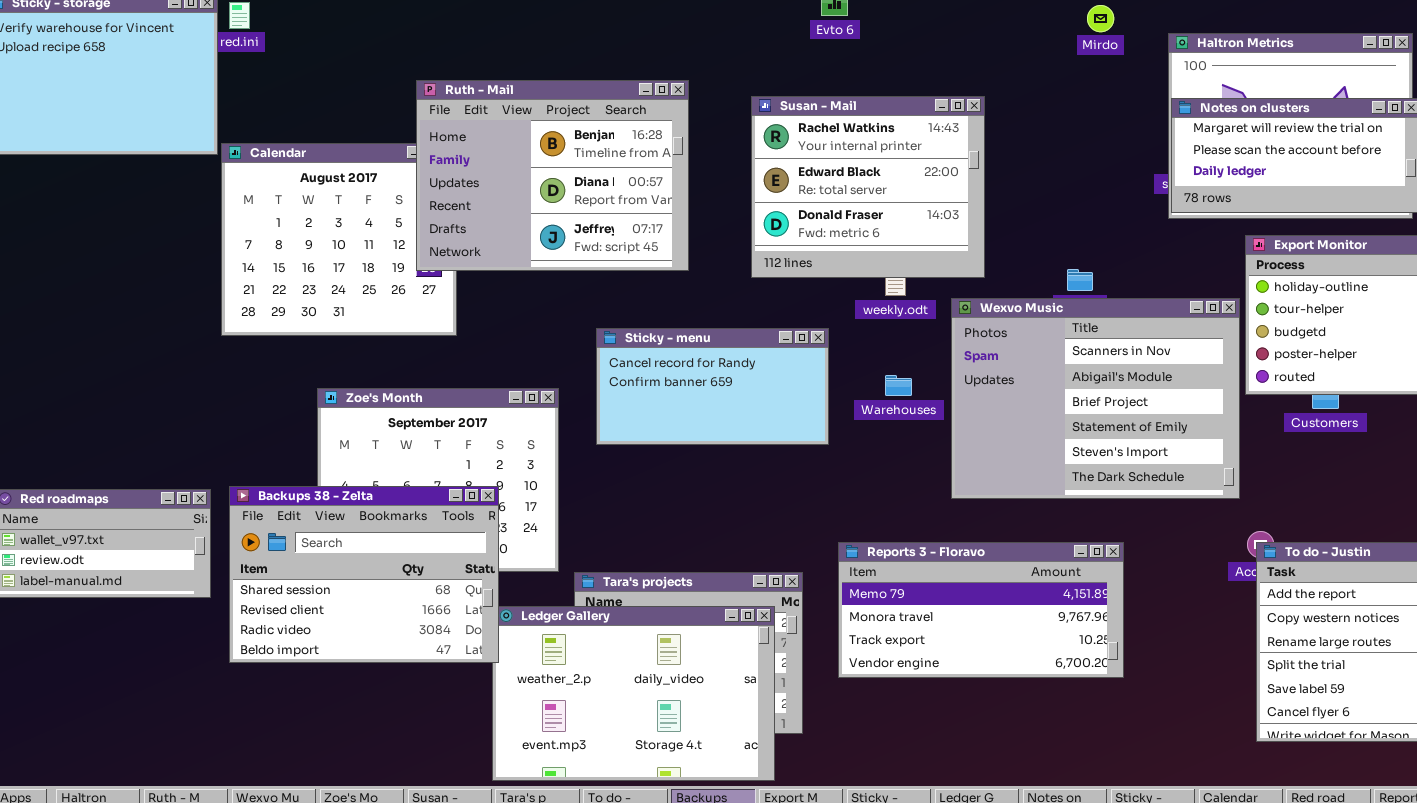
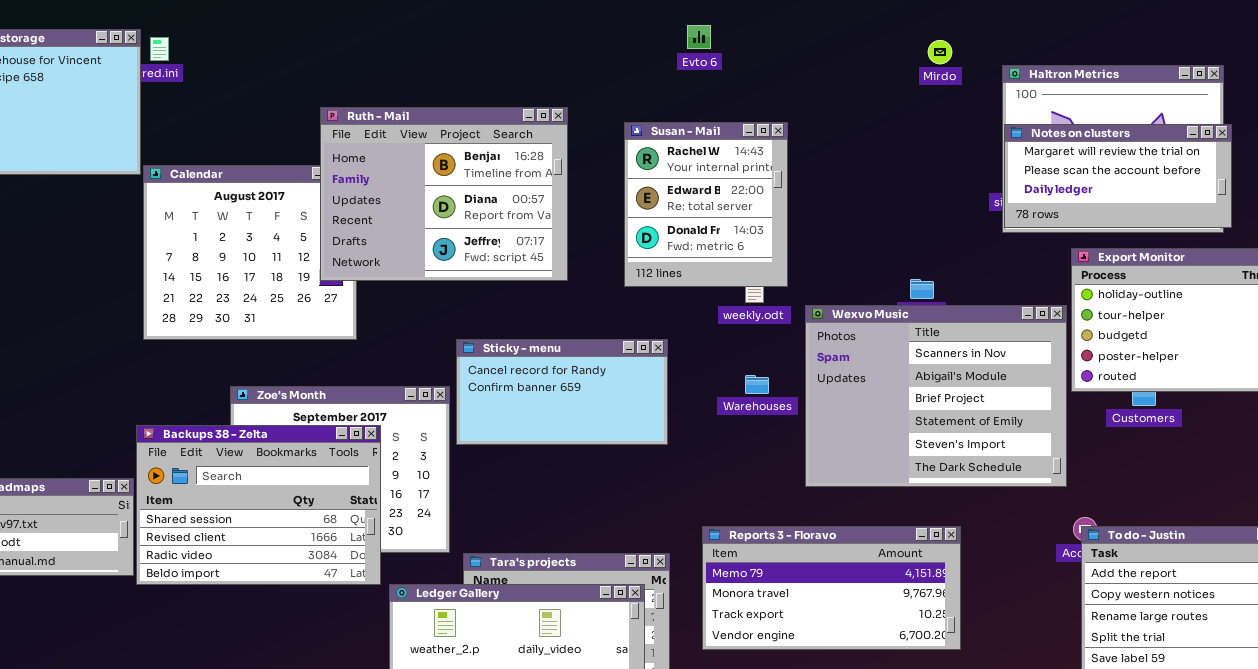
Susan - Mail: [751,96,985,278] -> [624,122,788,287], resized
Sticky - menu: [596,328,829,445] -> [456,339,668,445], moved
Backups 38 - Zelta: [229,486,499,663] -> [136,425,381,585], moved

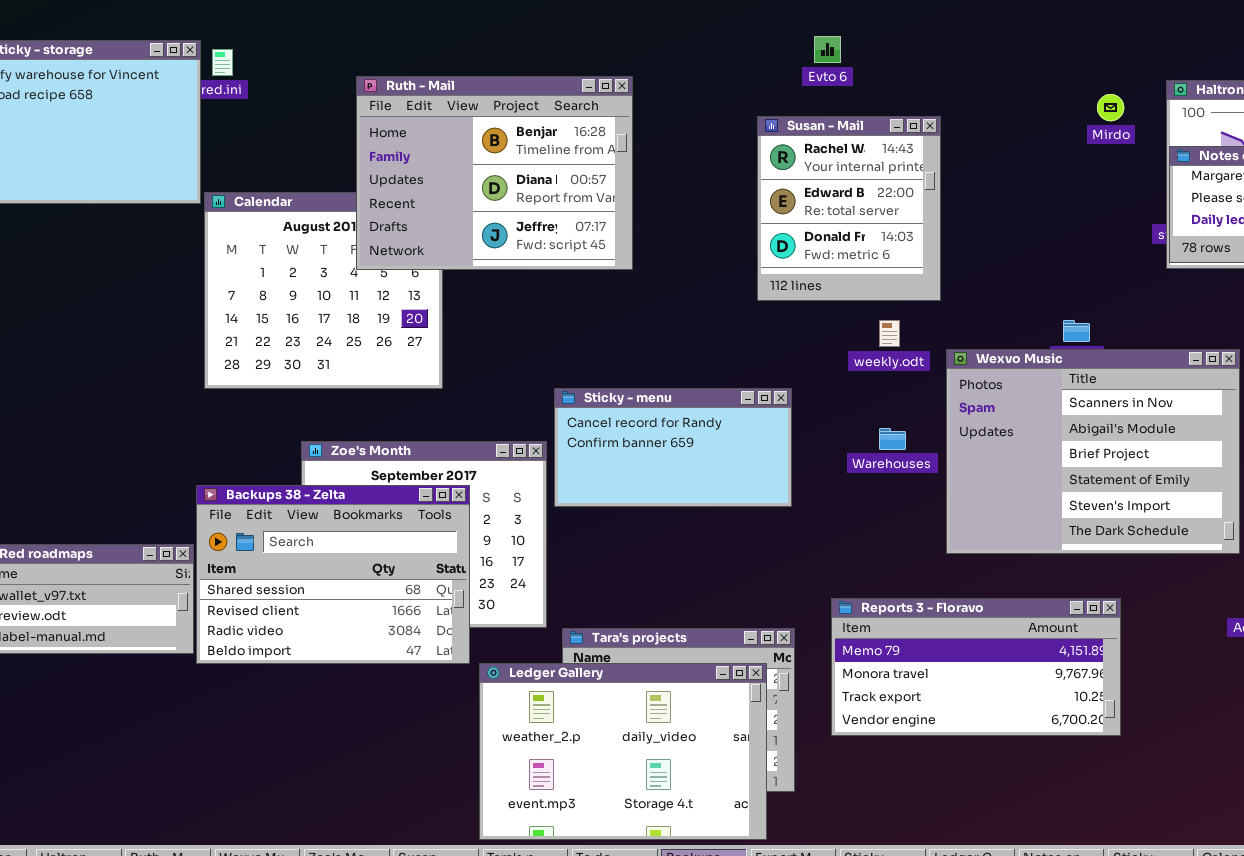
Mirdo: [928,40,952,64] -> [1097,94,1124,121], moved
Ruth - Mail: [320,107,568,281] -> [356,76,633,270], moved
Susan - Mail: [624,122,788,287] -> [757,116,941,301], moved

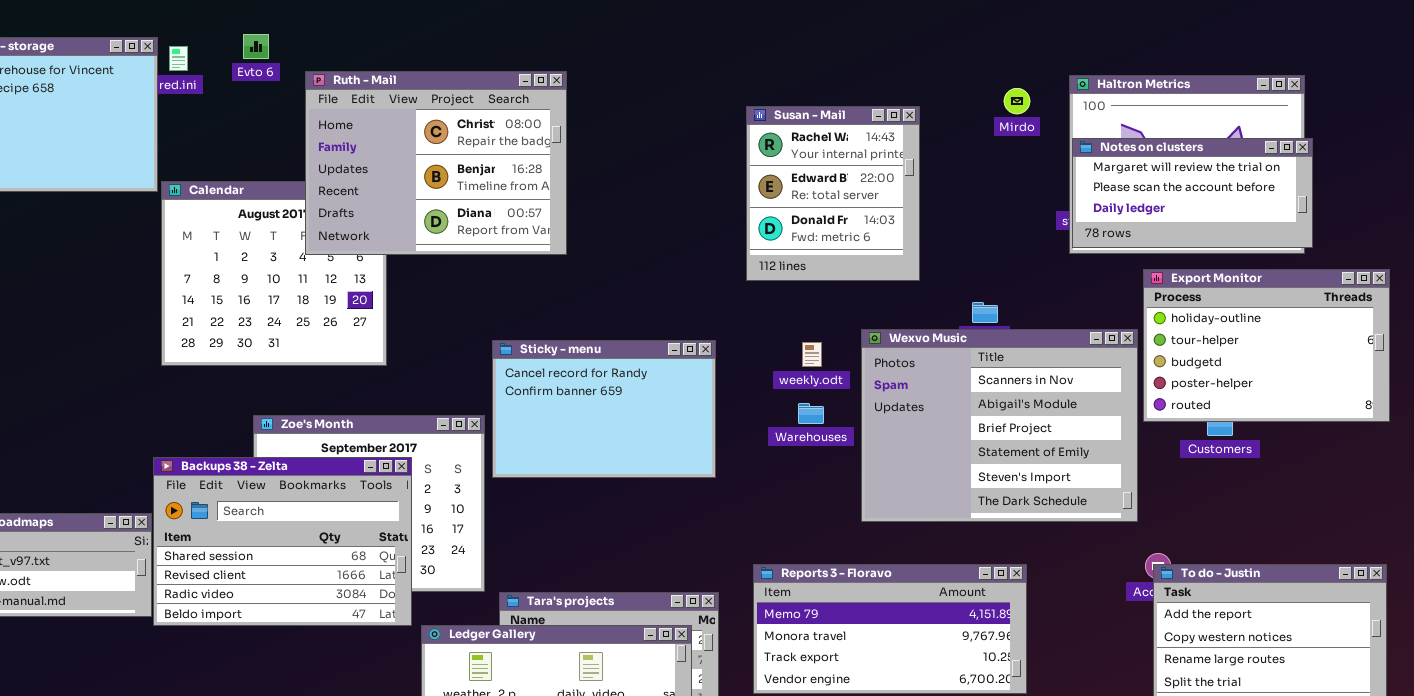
Evto 6: [814,36,841,63] -> [243,34,269,59], moved
Ruth - Mail: [356,76,633,270] -> [305,71,567,255], scrolled up 1 row
Susan - Mail: [757,116,941,301] -> [746,106,920,281], moved
weekly.odt: [879,320,900,347] -> [802,342,822,367], moved
Sticky - menu: [554,388,792,507] -> [492,340,716,478], resized

